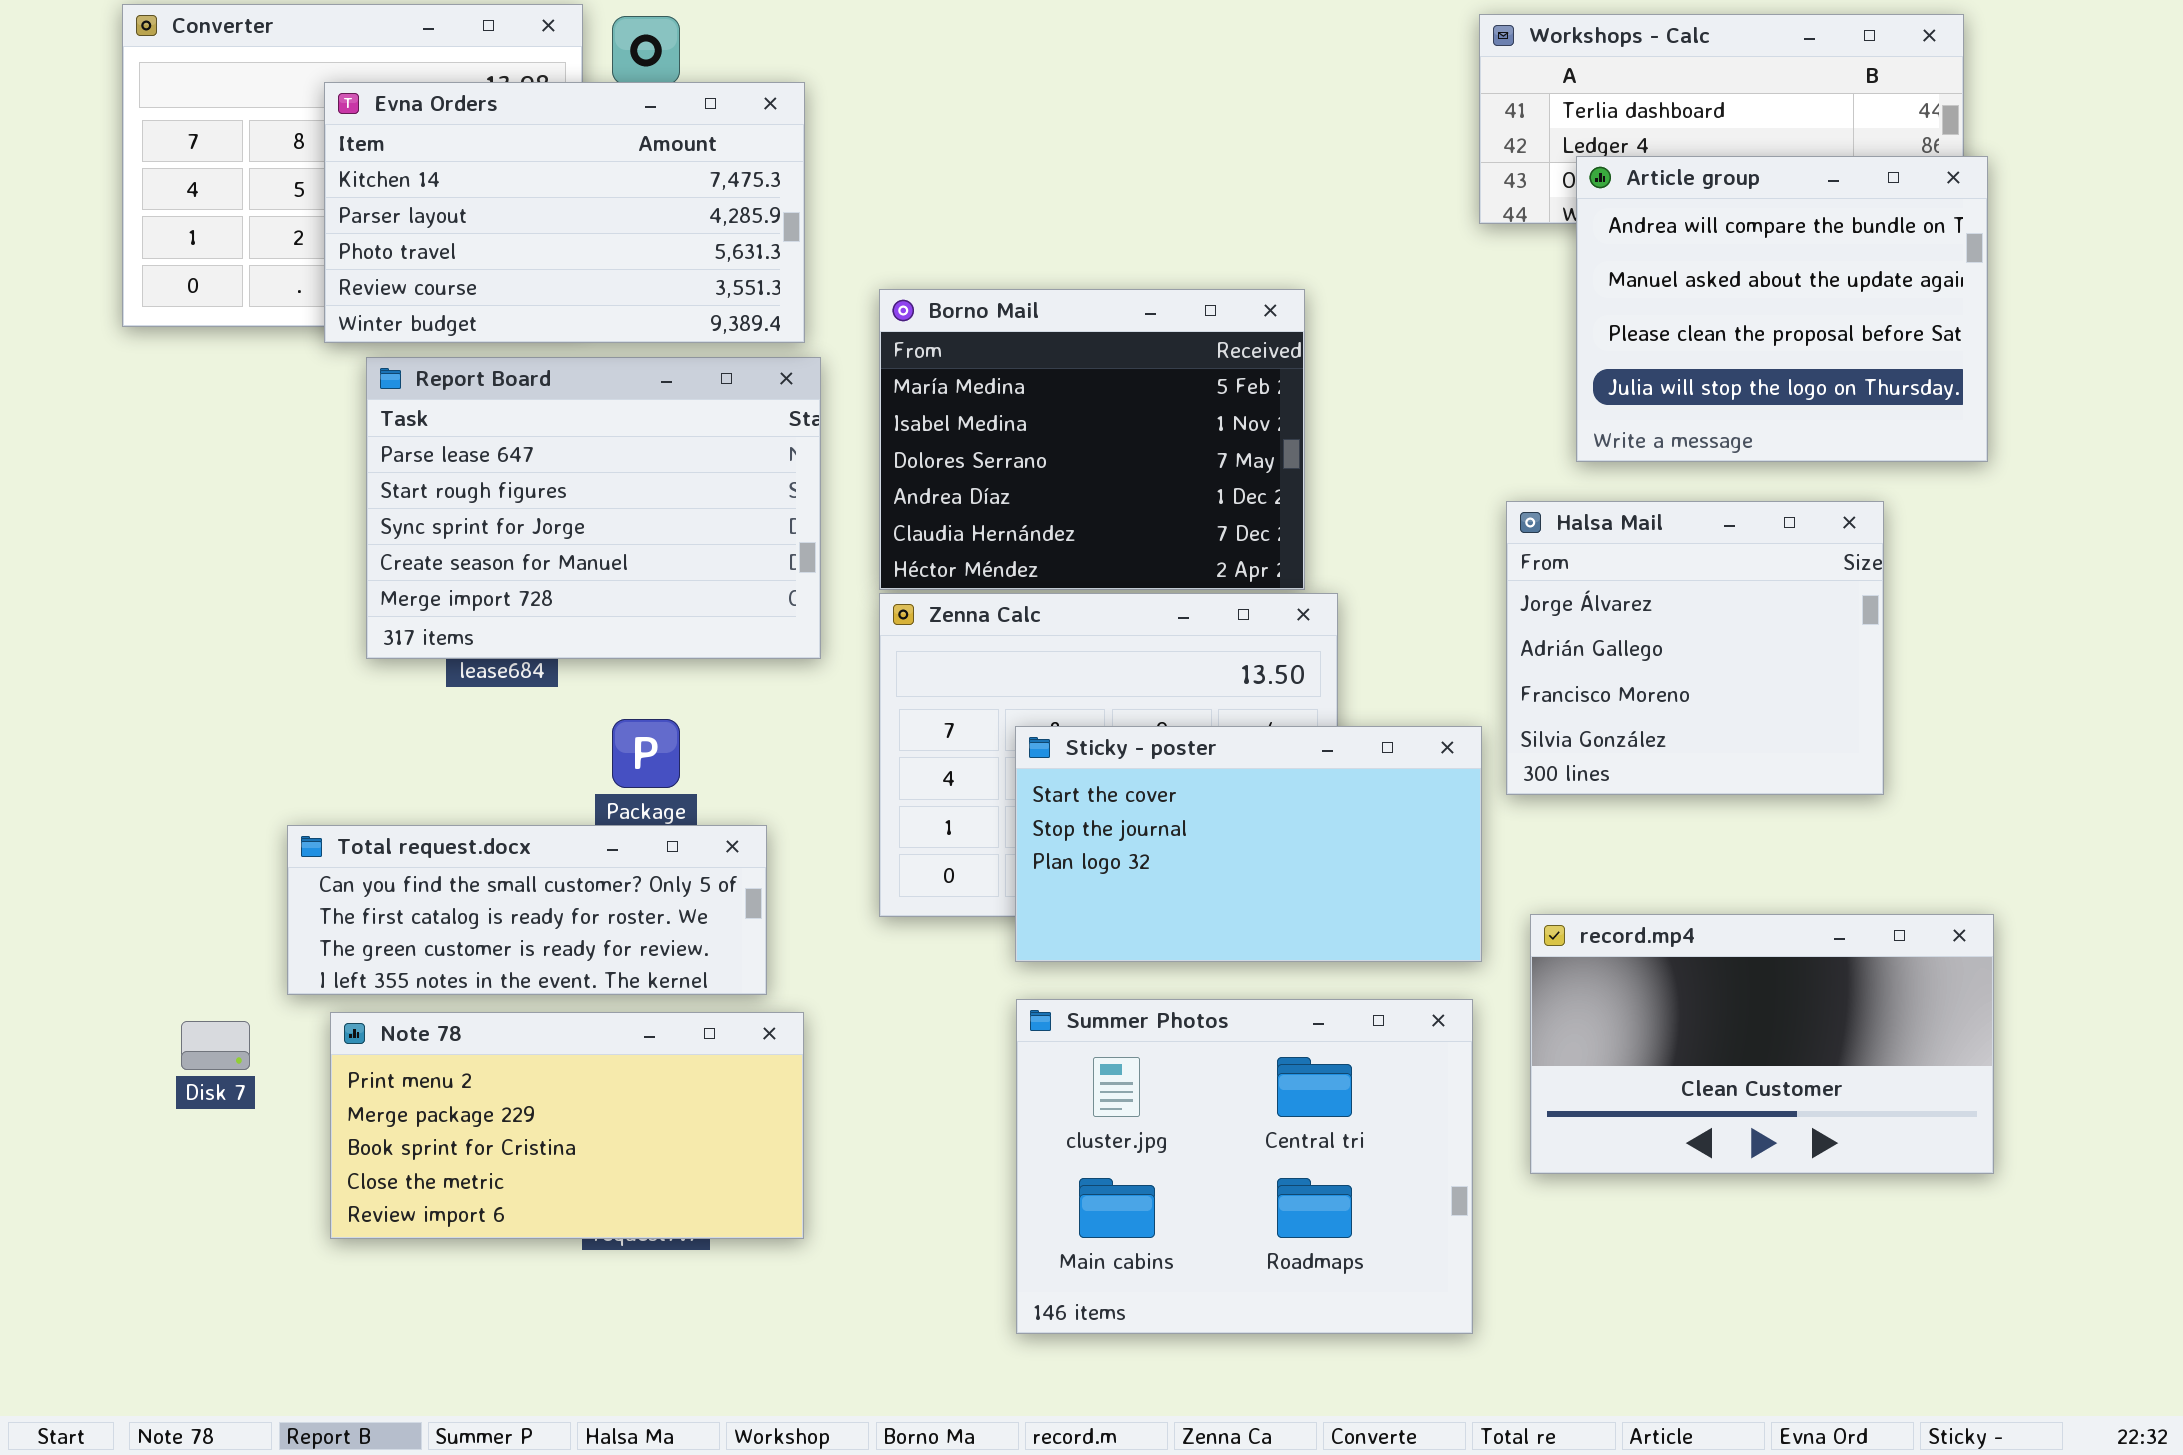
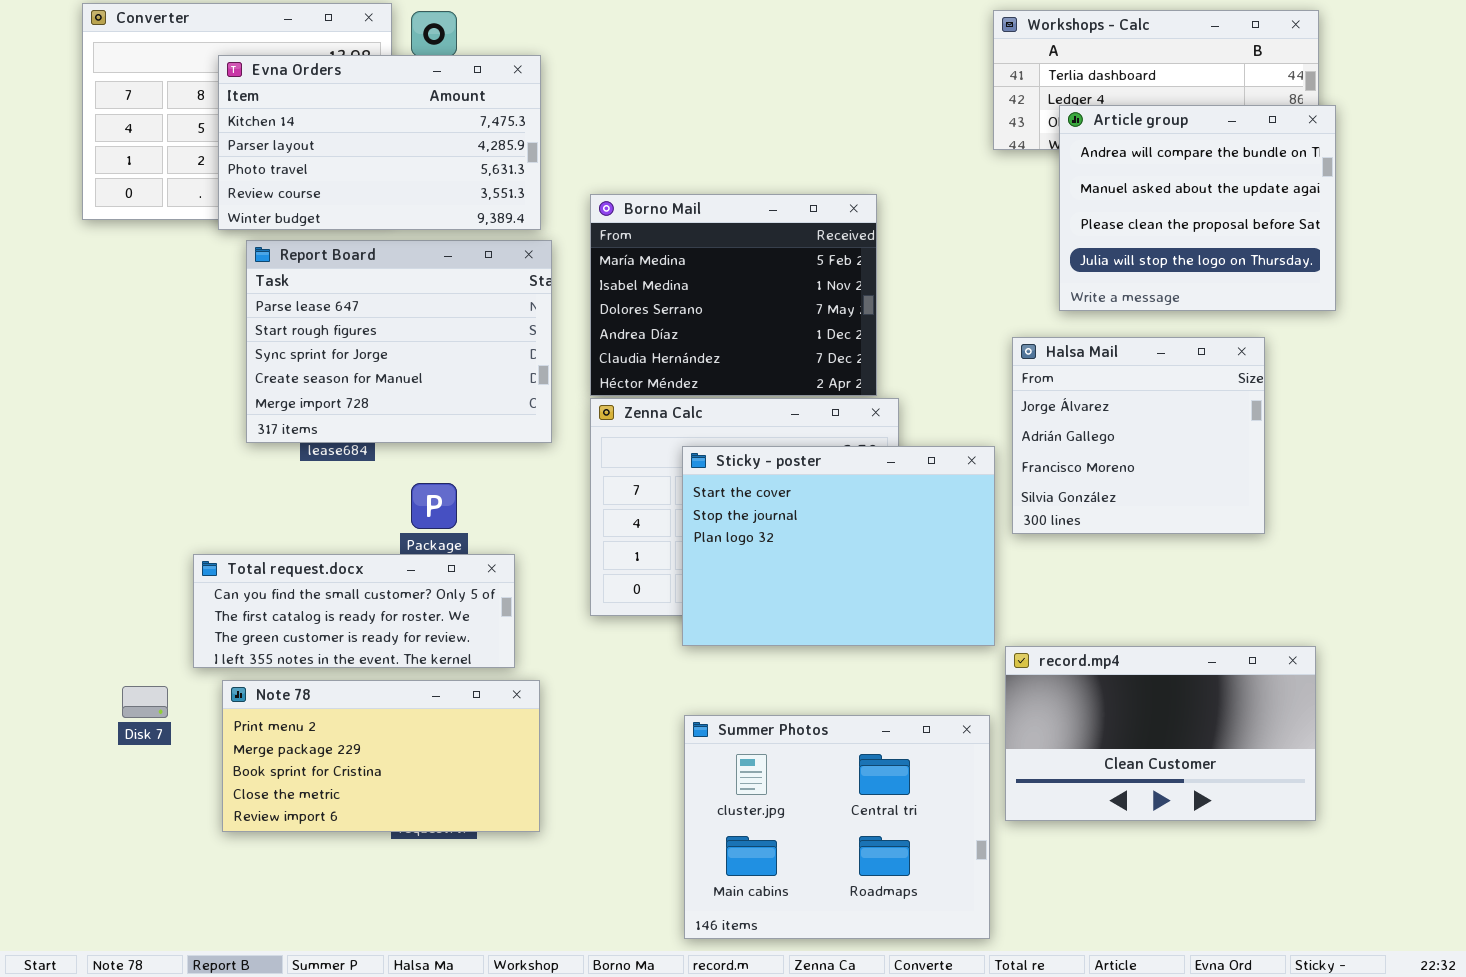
Sticky - poster: [1015,726,1482,962] -> [682,446,995,646], resized
record.mp4: [1530,914,1994,1174] -> [1005,646,1316,821], moved
Summer Photos: [1016,999,1473,1334] -> [684,715,990,939], moved

